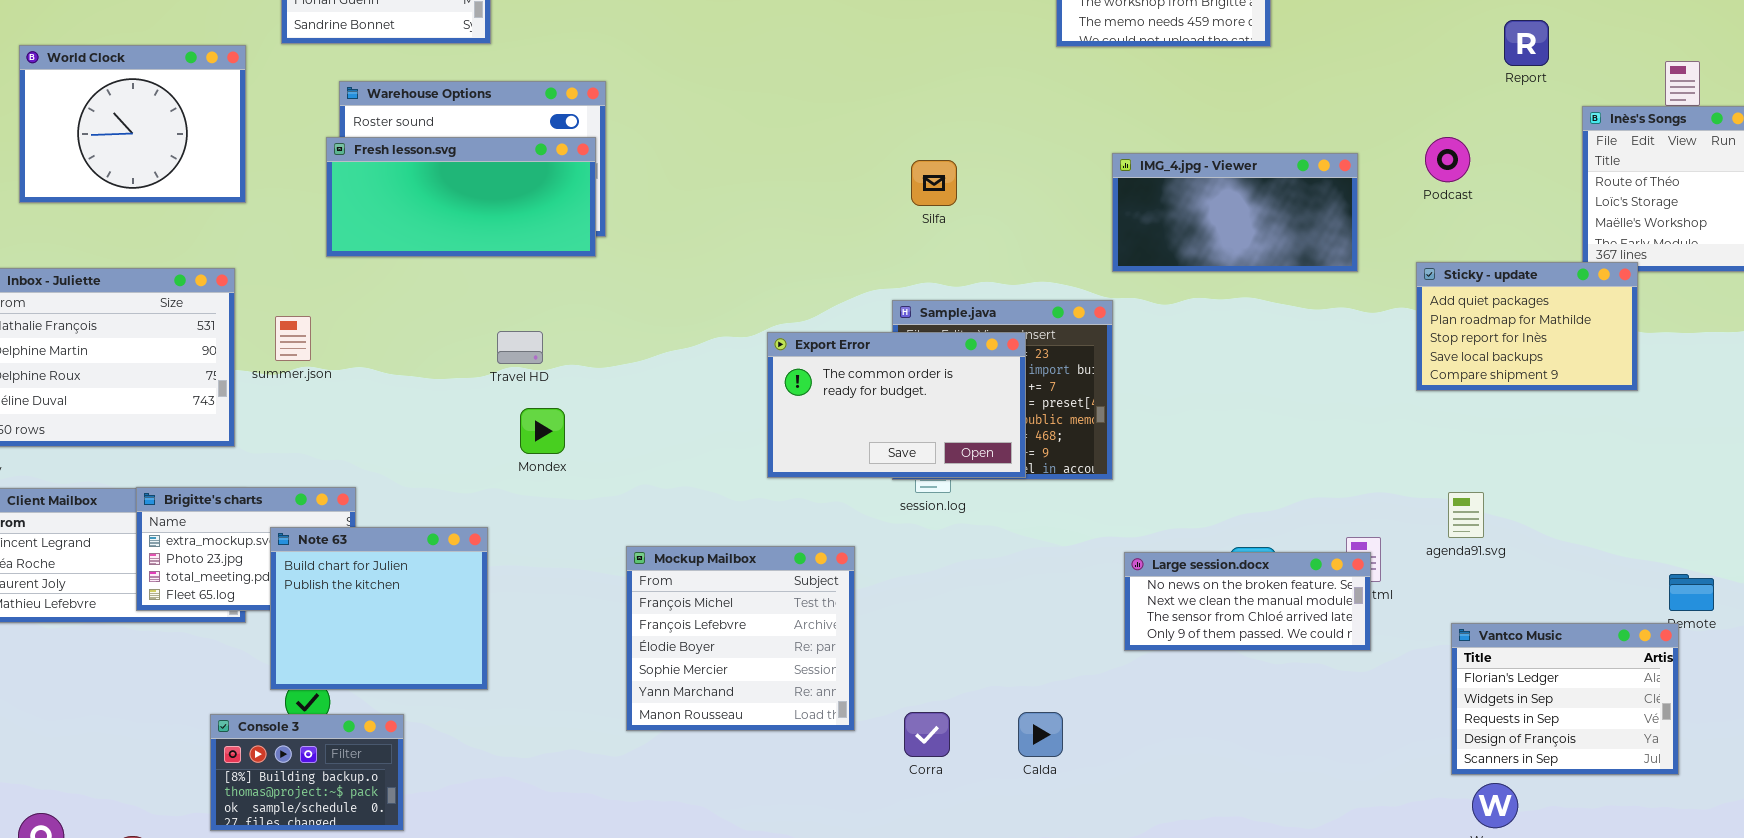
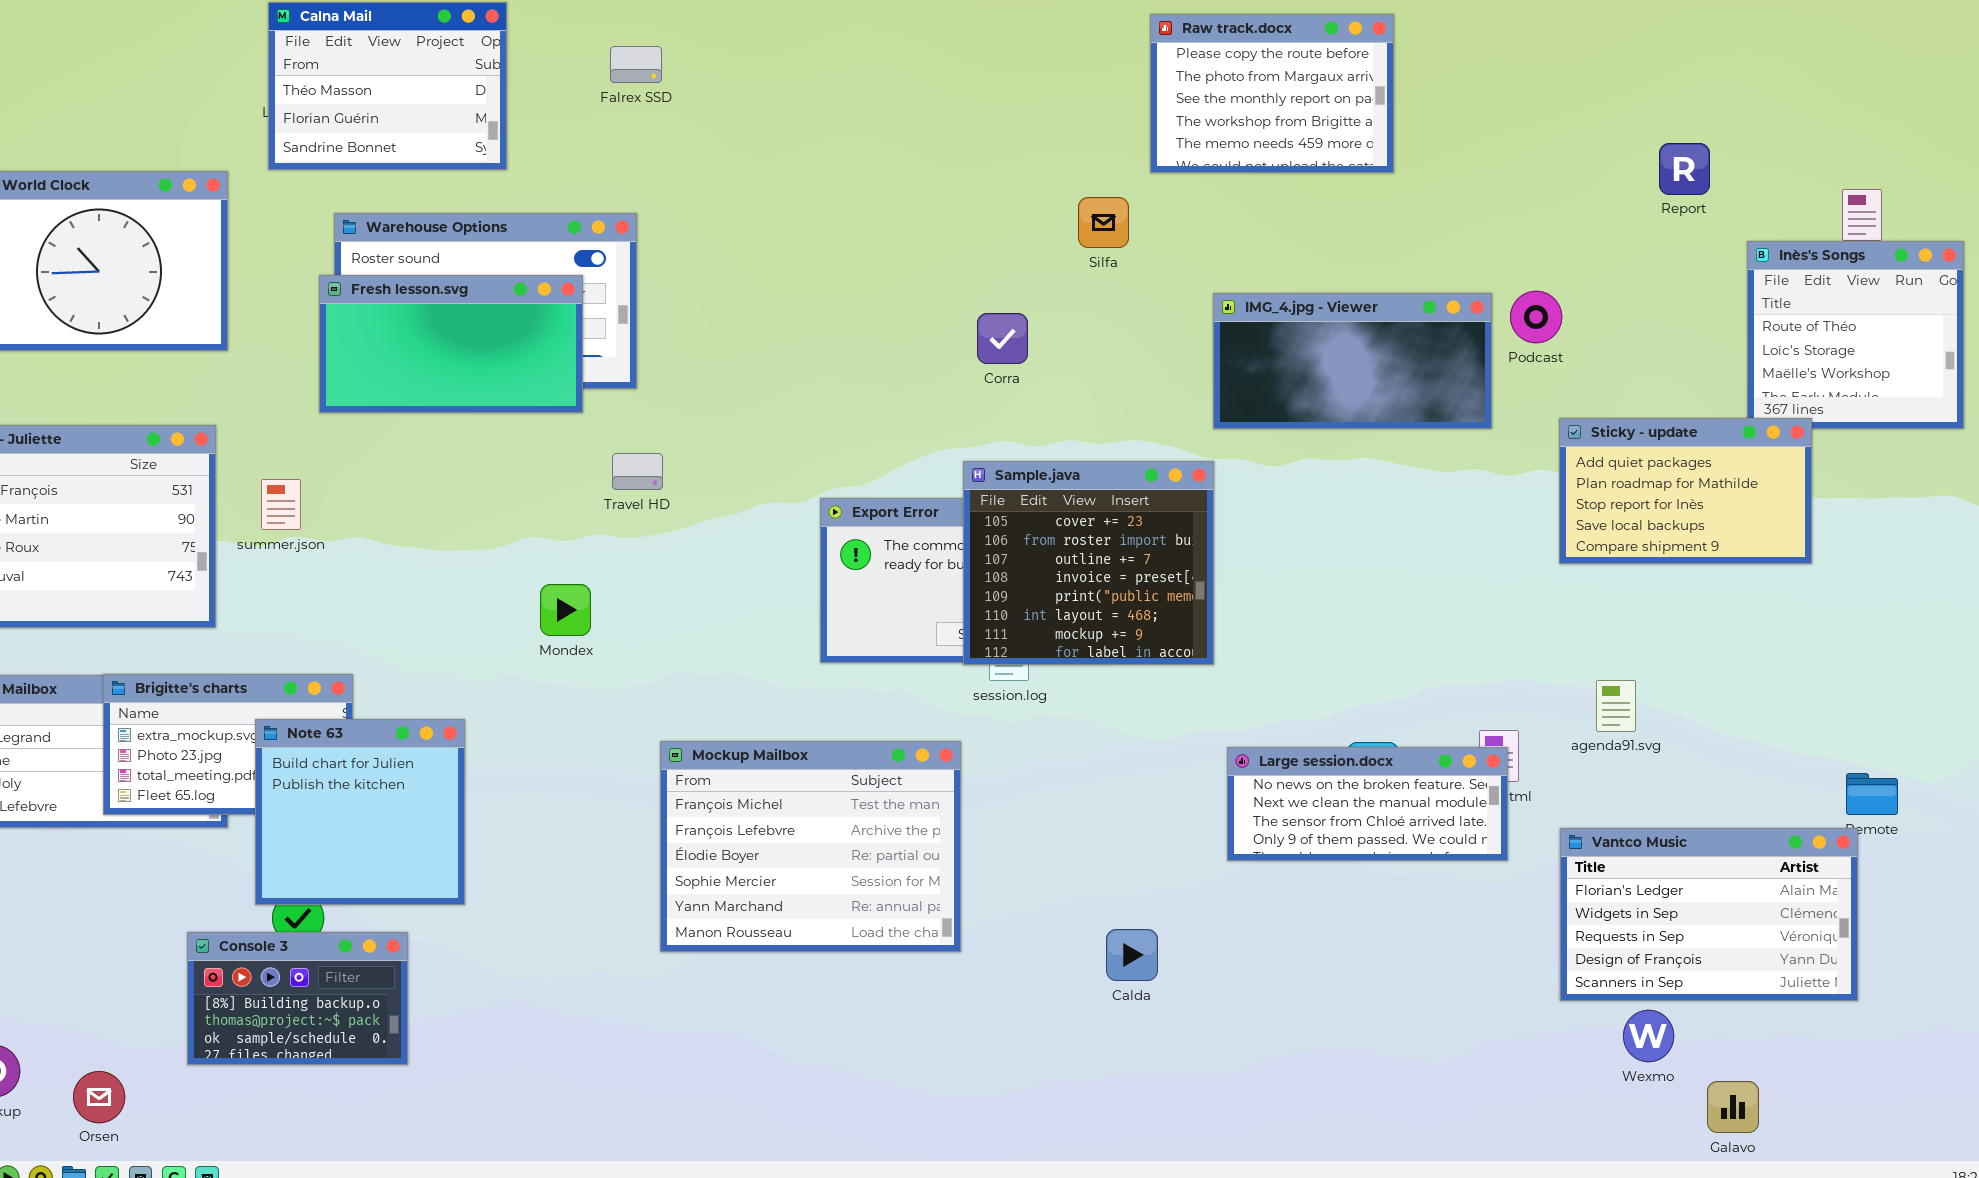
Fresh lesson.svg: [326,137,596,257] -> [319,275,583,413], resized
Podcast: [1425,137,1470,182] -> [1510,291,1562,343], moved
Silfa: [911,160,957,206] -> [1078,197,1129,248], moved
Sample.java: [892,300,1113,480] -> [963,461,1214,665], raised
Travel HD: [497,331,543,364] -> [612,453,663,490], moved
Note 63: [270,527,488,690] -> [255,719,465,905], resized
Mockup Mailbox: [626,546,855,731] -> [660,741,961,952], resized
Vantco Music: [1451,623,1679,775] -> [1560,828,1858,1001], resized
Corra: [904,712,950,757] -> [977,313,1028,364], moved

